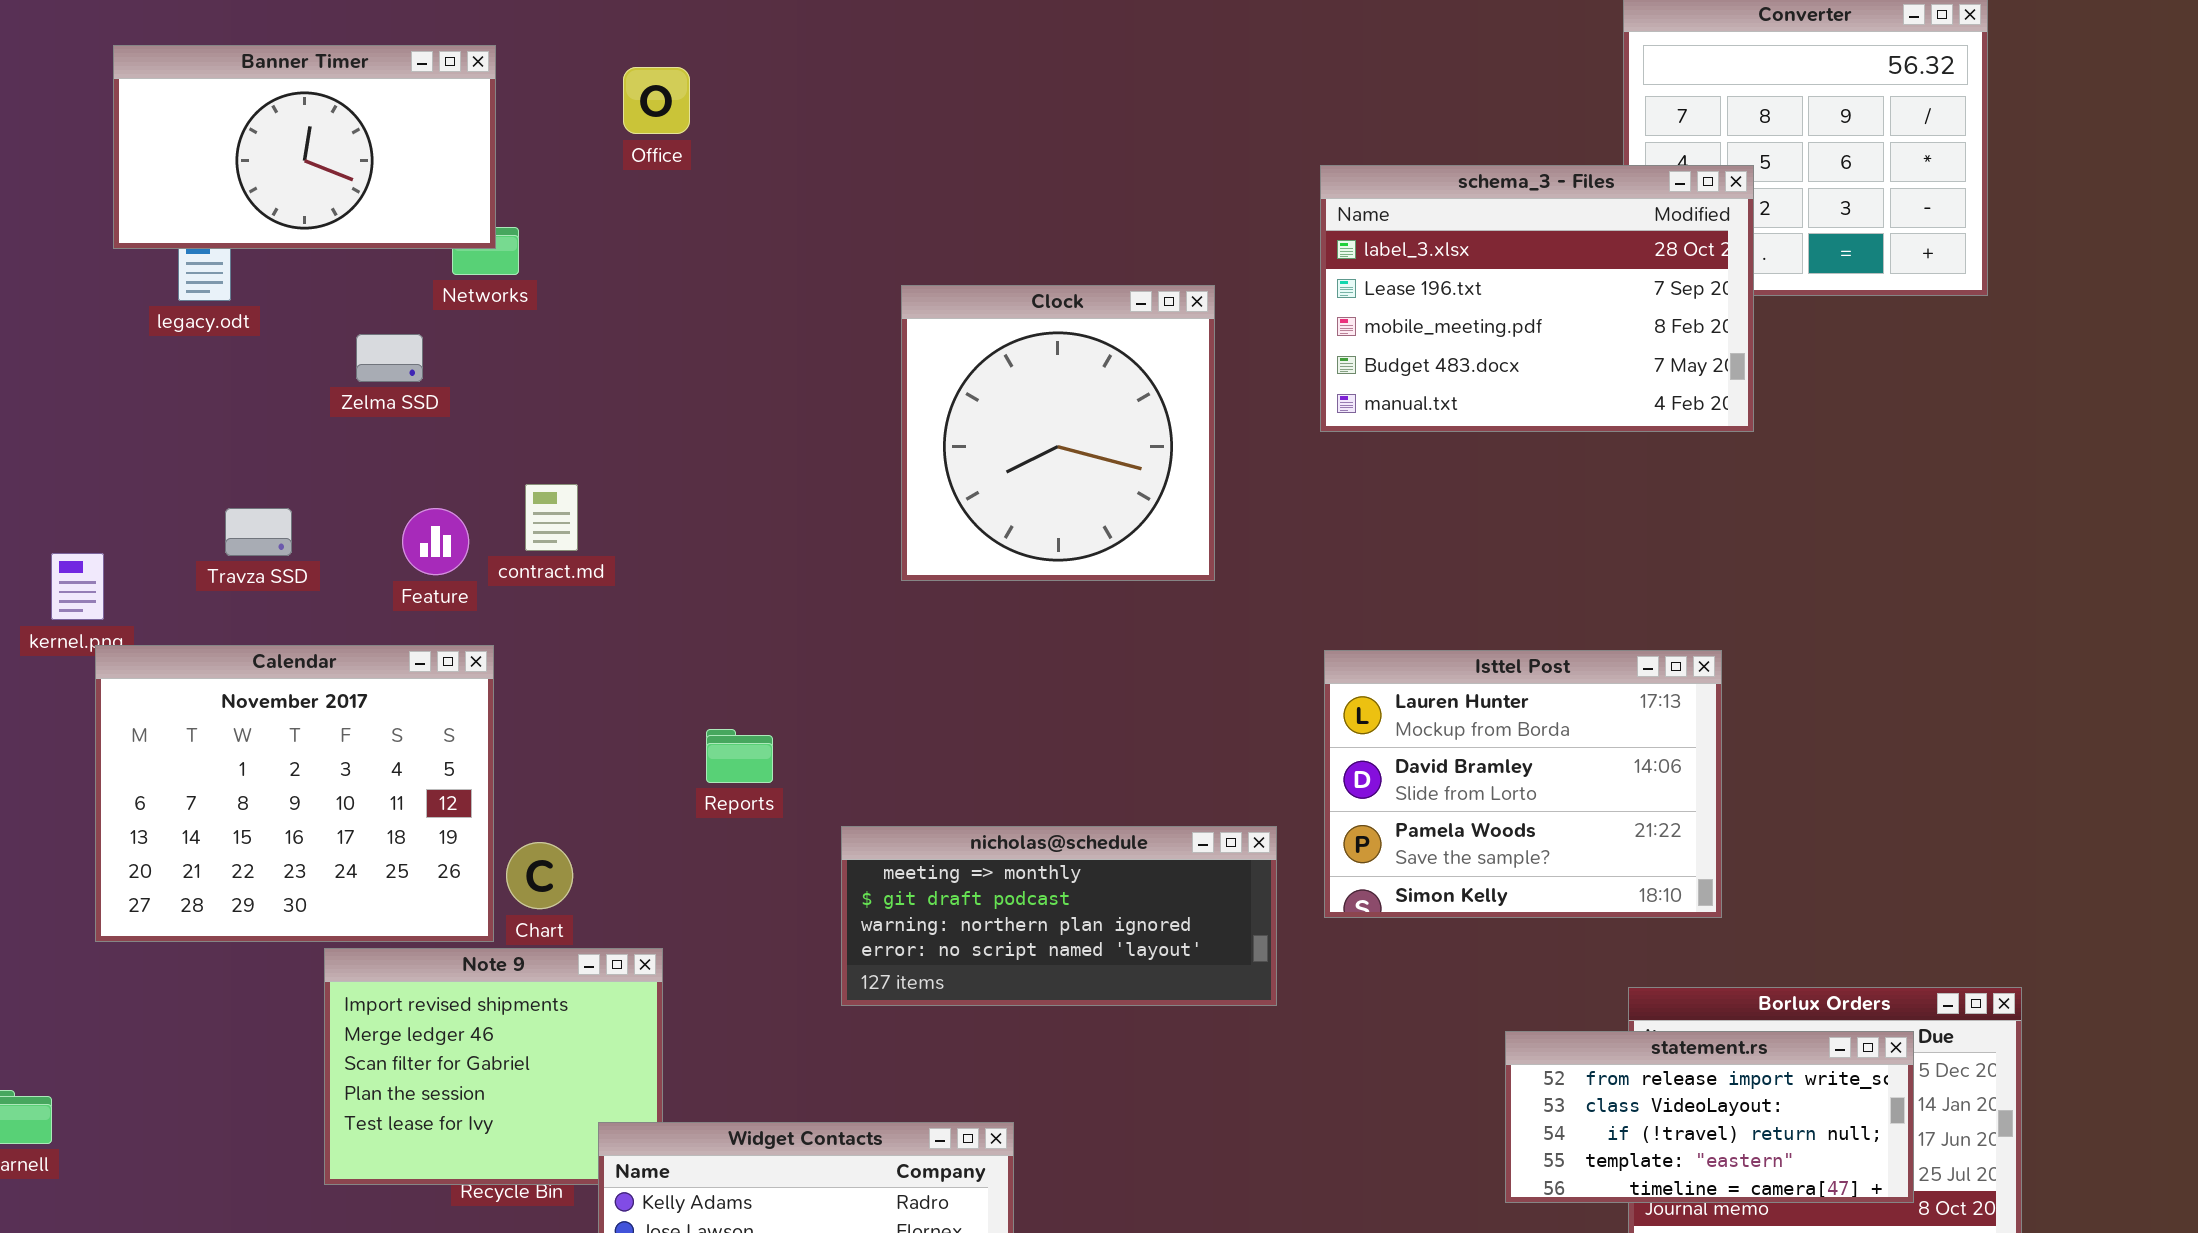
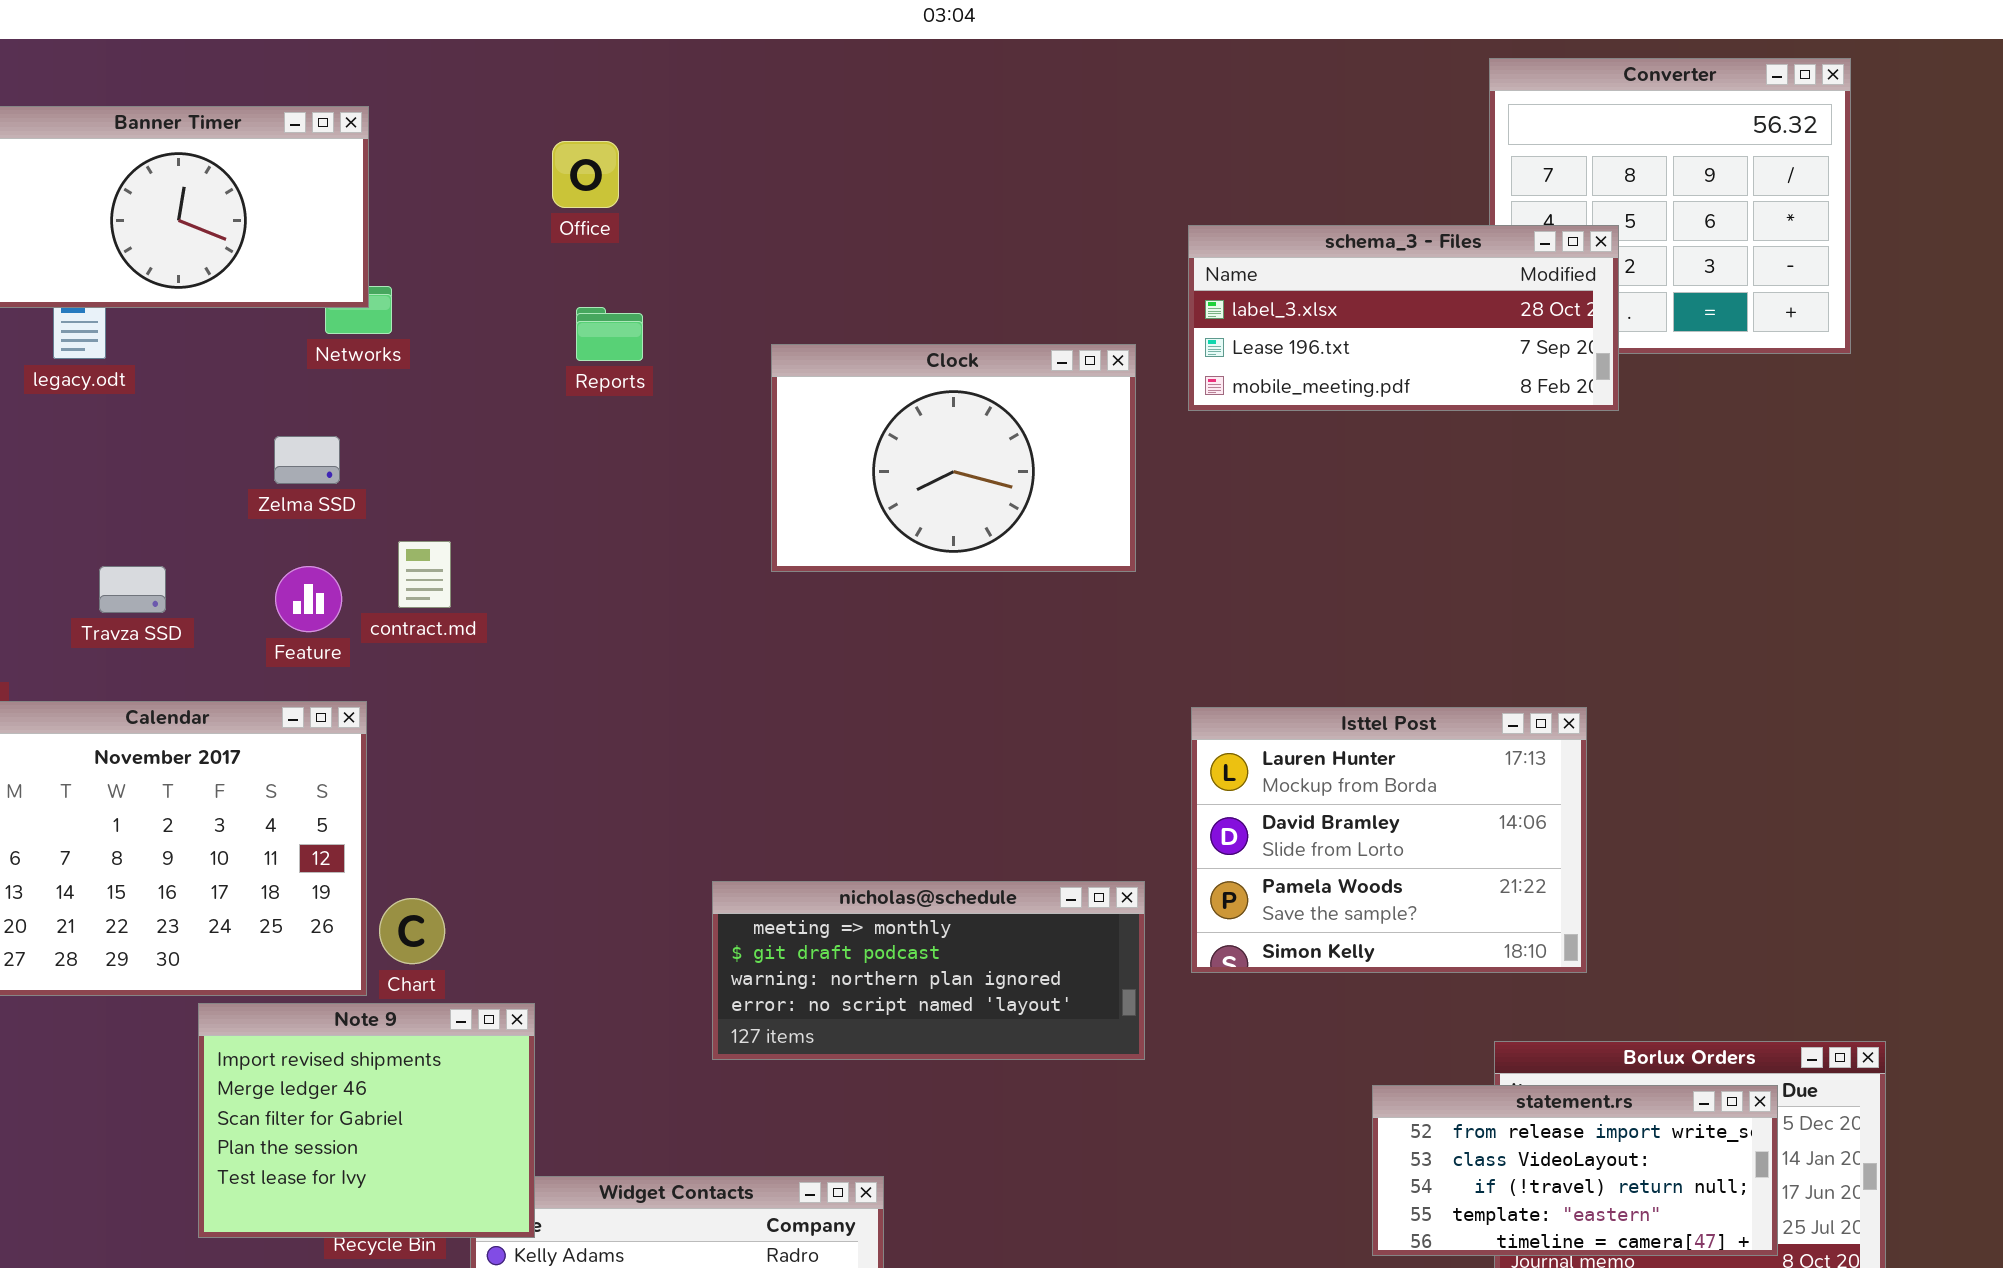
Office: [623,67,690,134] -> [552,141,619,208], moved
schema_3 - Files: [1320,165,1754,432] -> [1188,225,1619,411], resized
Clock: [901,285,1215,581] -> [771,344,1136,572], resized
Zelma SSD: [356,334,423,382] -> [274,436,340,484], moved
Reports: [706,729,773,783] -> [576,307,643,361], moved
Note 9: [324,948,663,1185] -> [198,1003,535,1238], raised

